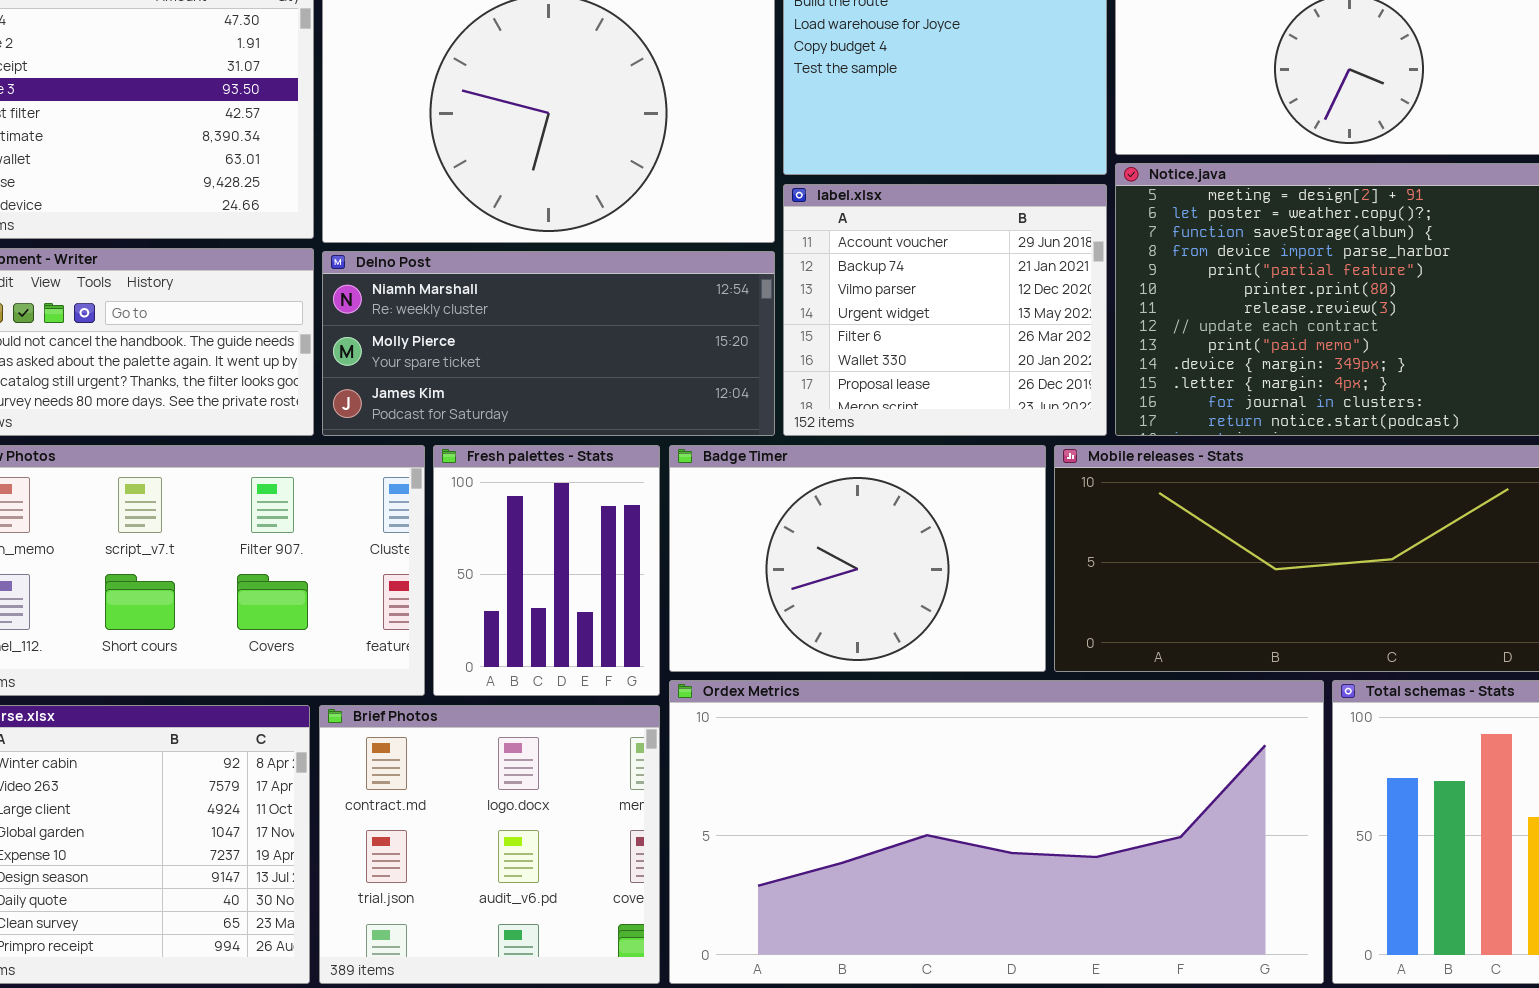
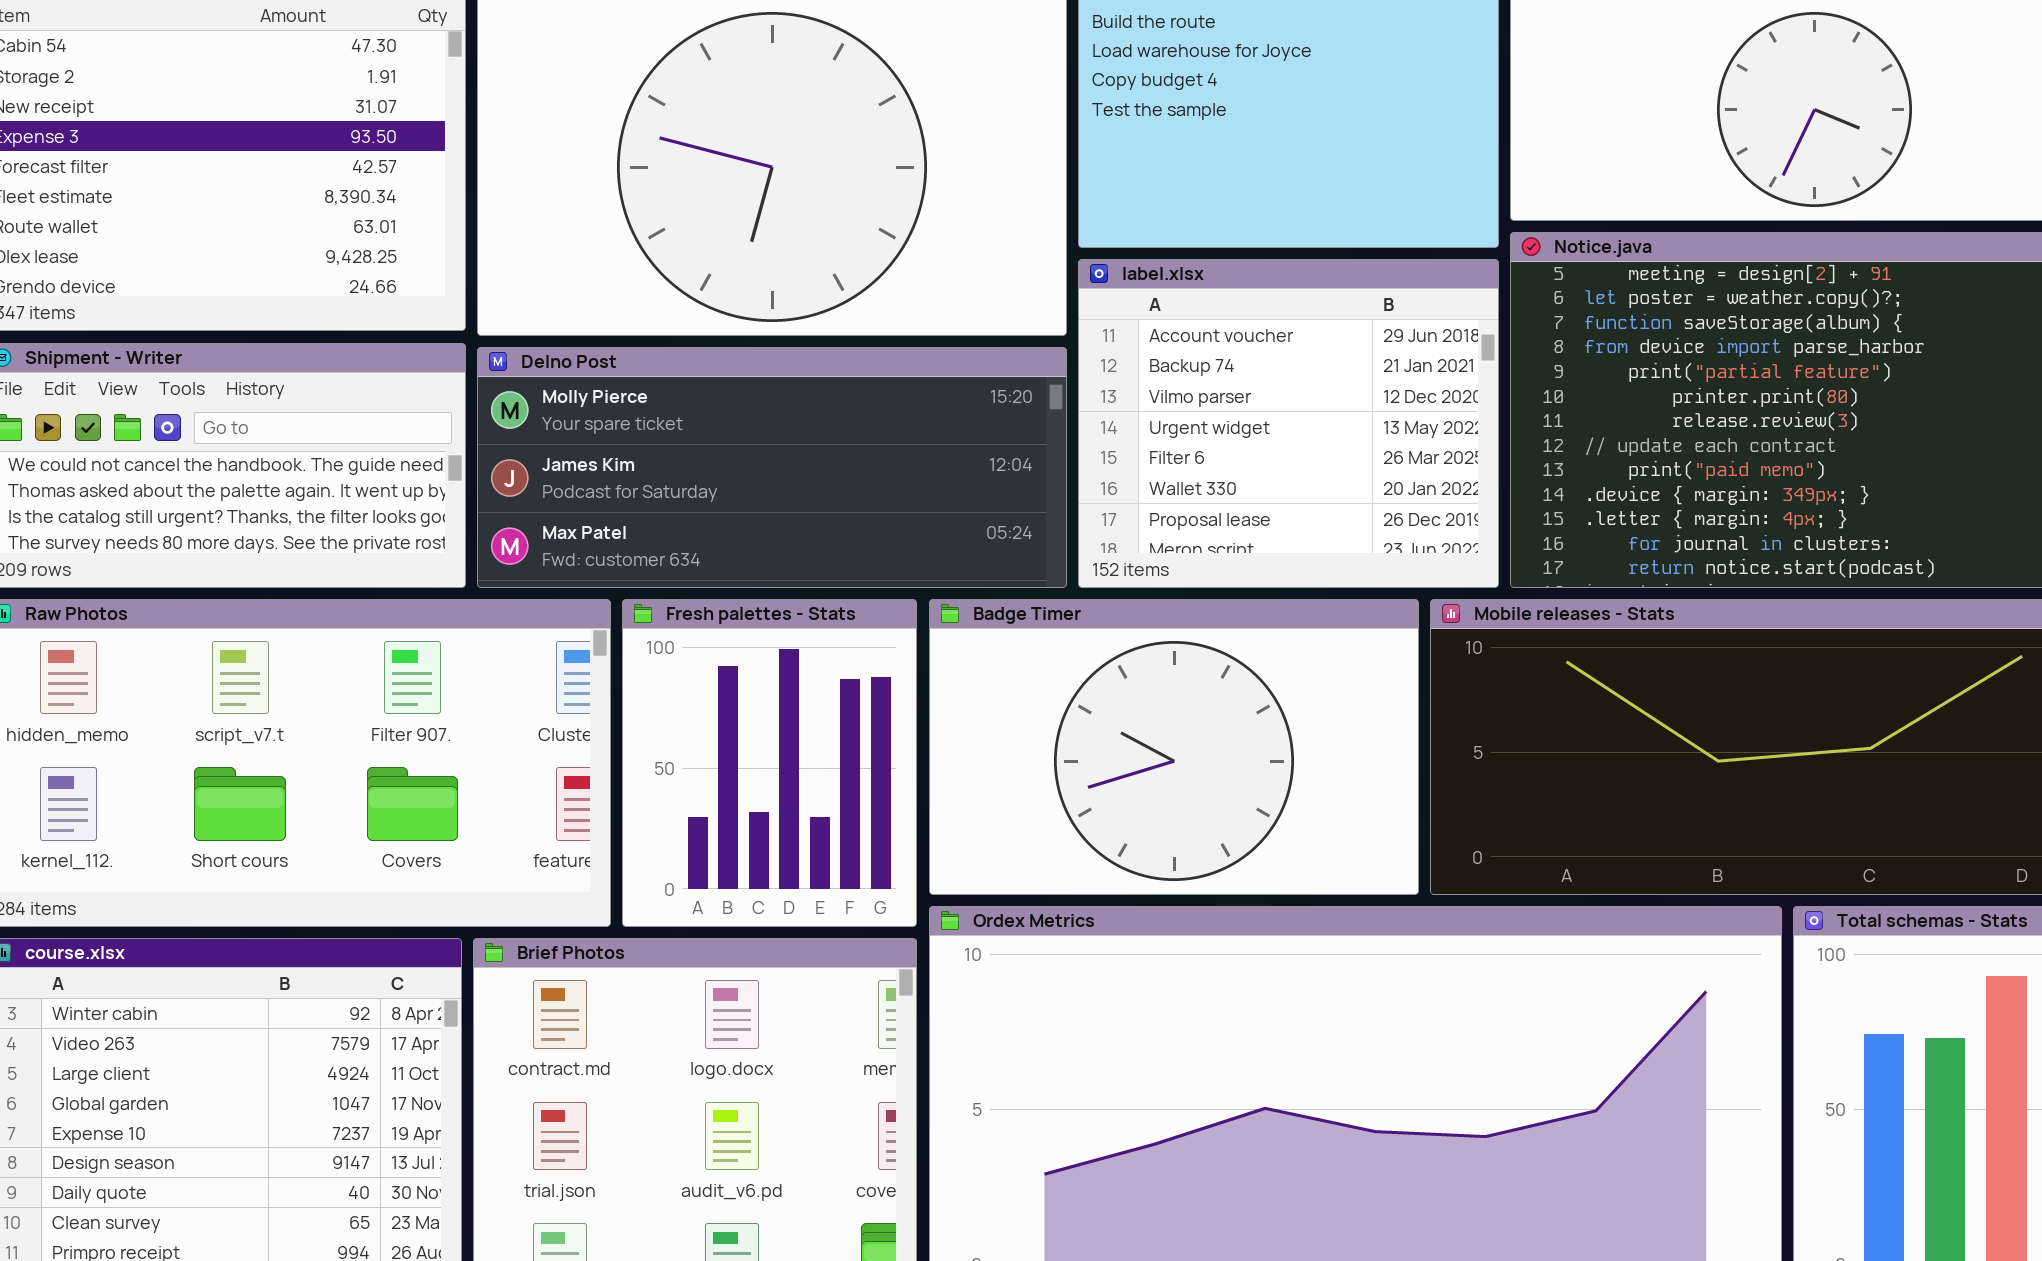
Delno Post: [322,251,775,436] -> [477,347,1067,588], scrolled down 1 row

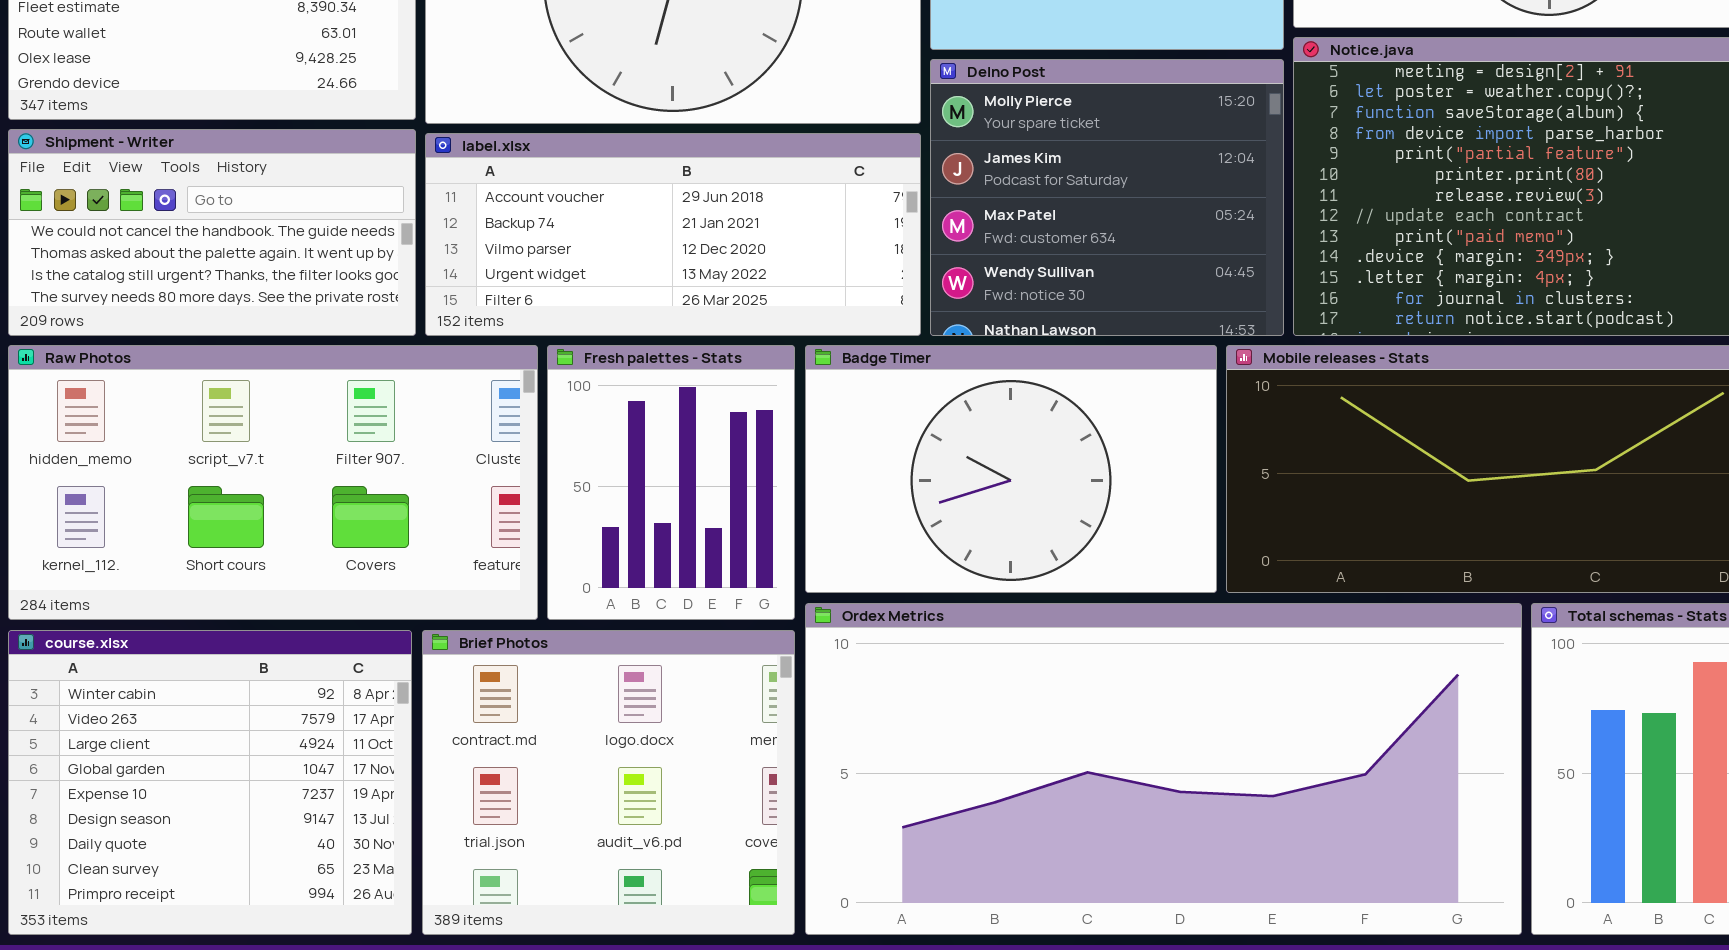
label.xlsx: [1078,259,1499,588] -> [425,133,921,336], moved, resized
Delno Post: [477,347,1067,588] -> [930,59,1284,336], moved, resized

